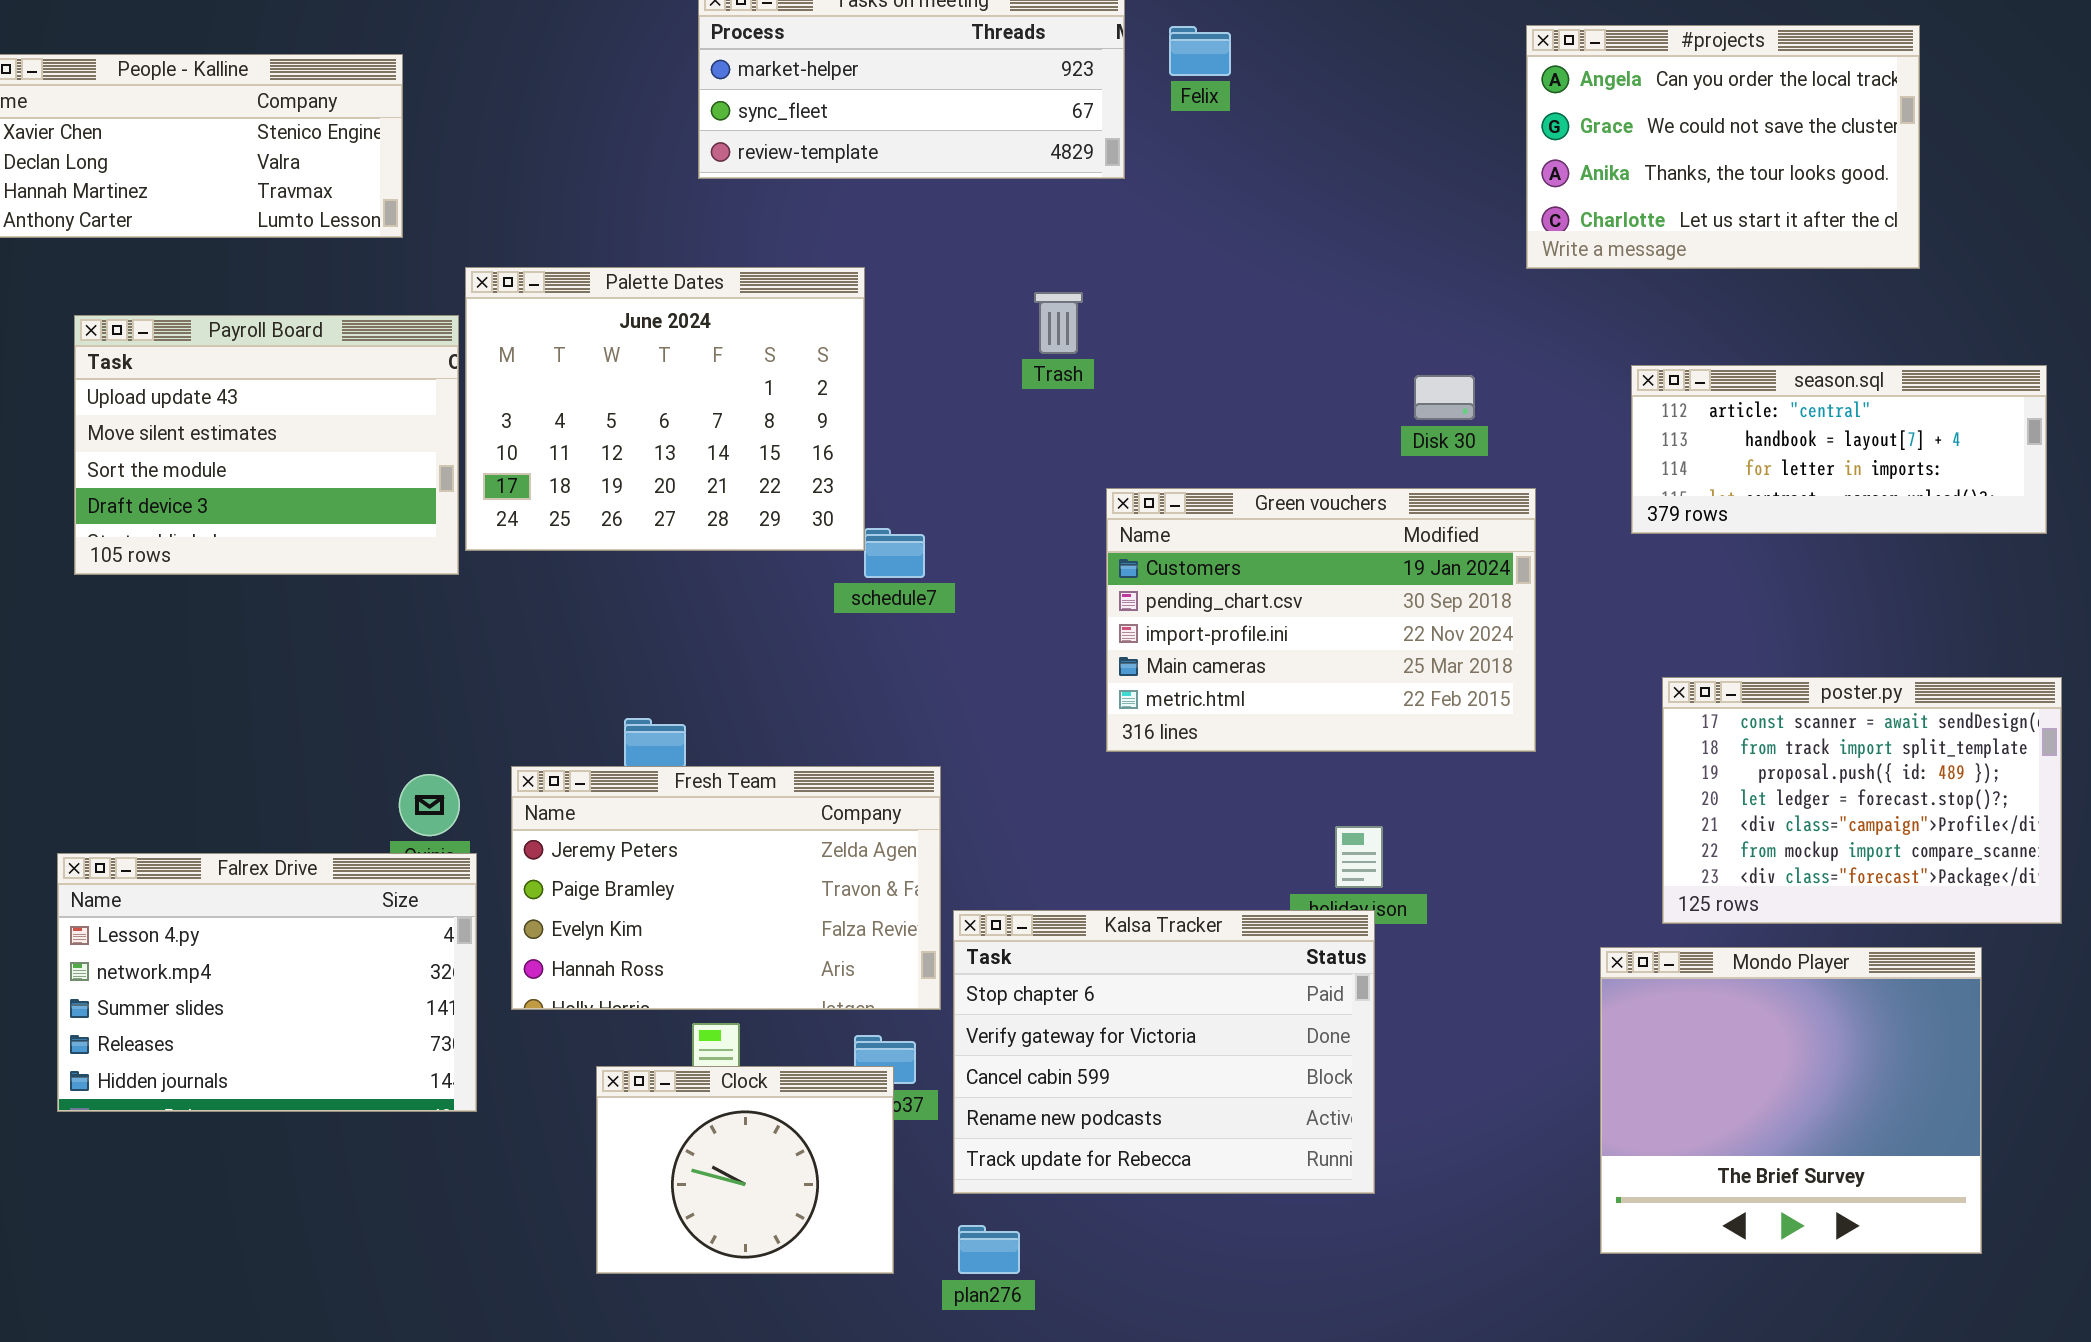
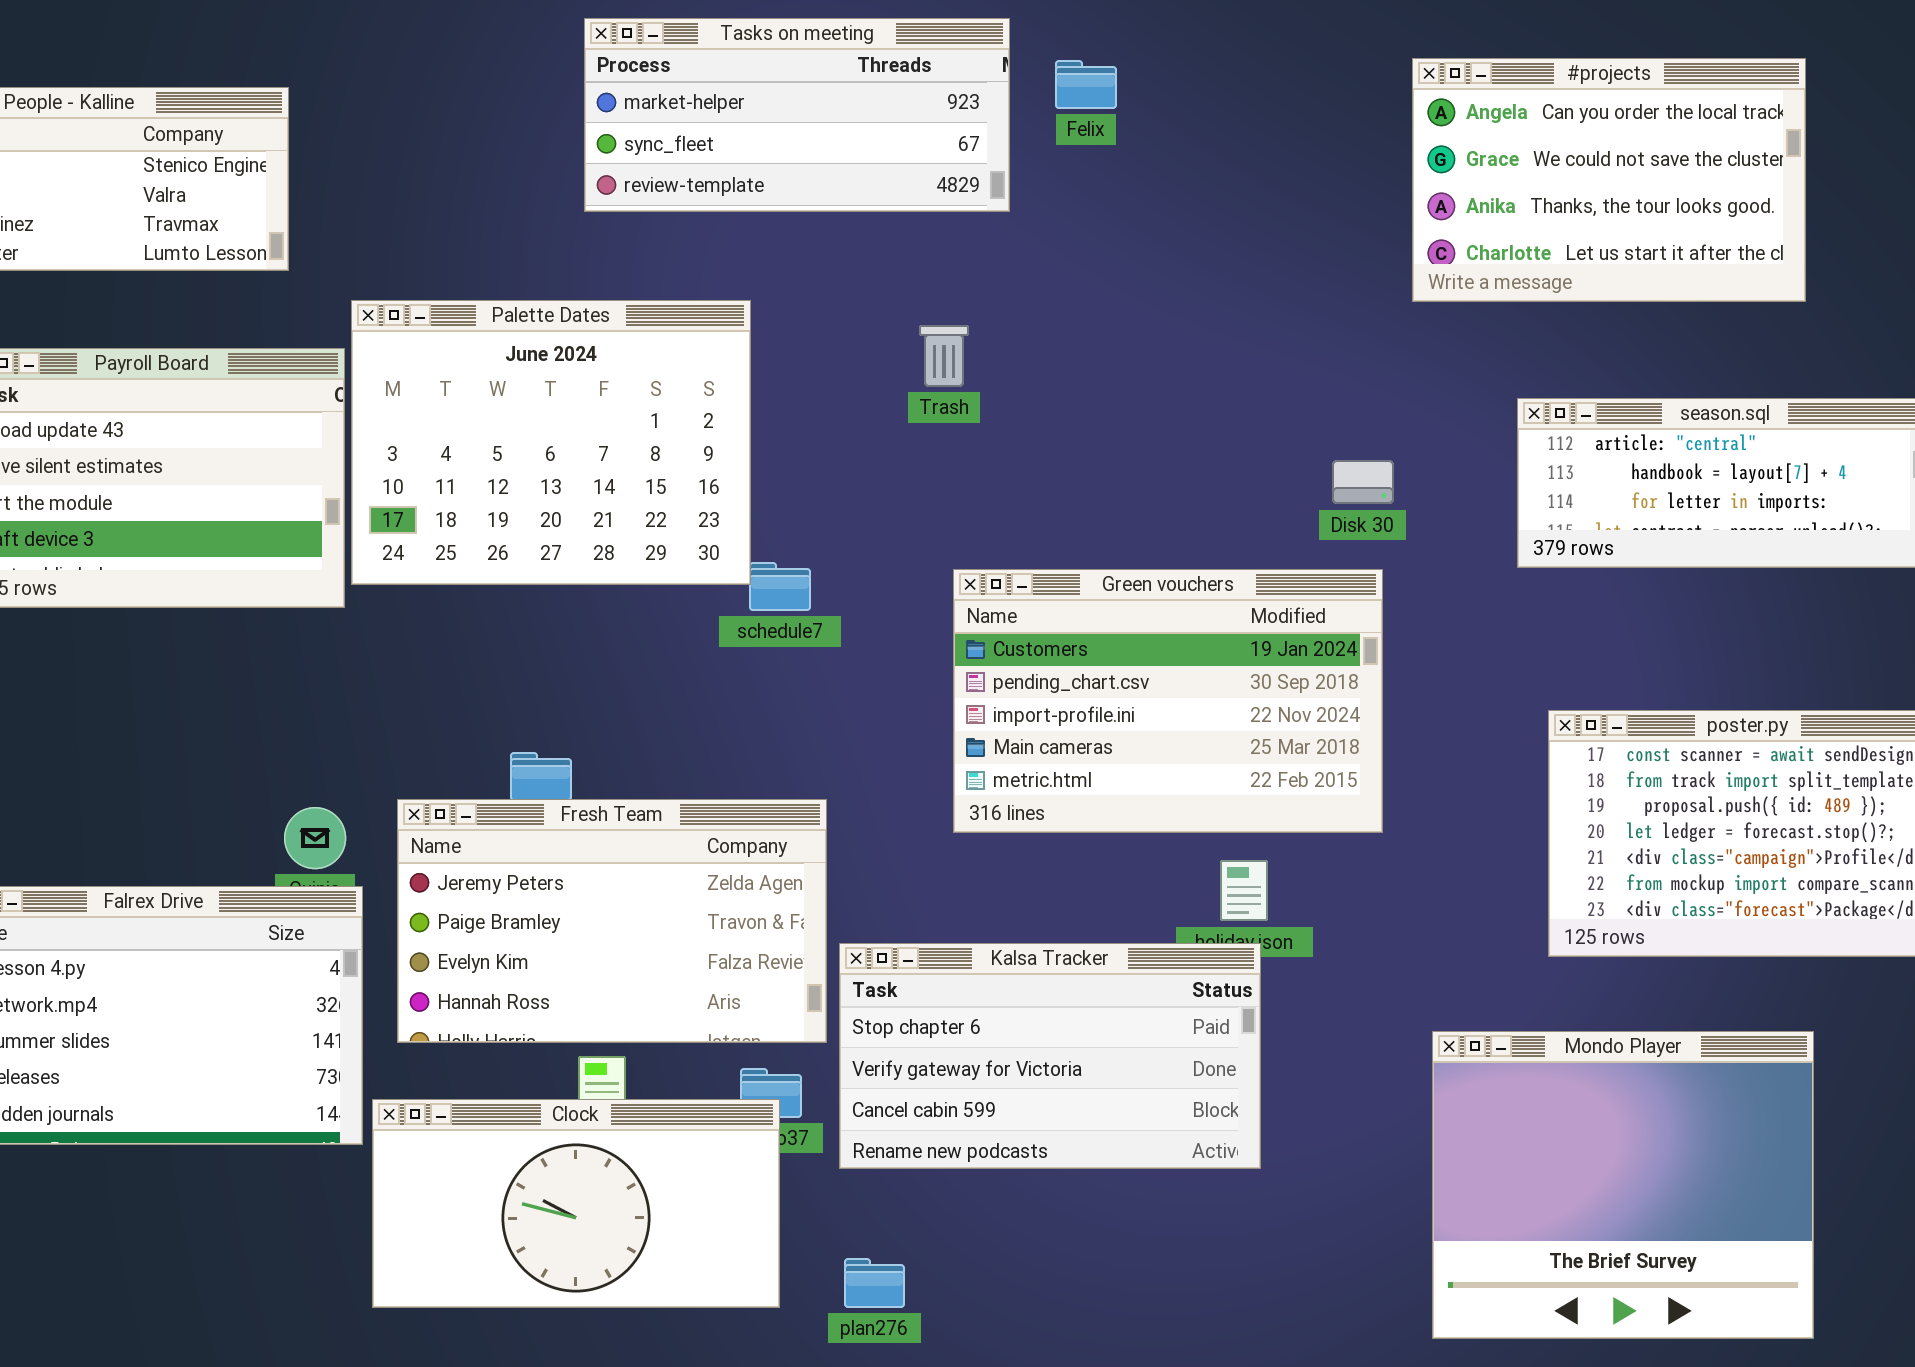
Disk 30: [1414,375,1475,420] -> [1332,460,1394,504], moved
Green vouchers: [1106,488,1536,752] -> [953,569,1383,833], moved
Kalsa Tracker: [953,910,1375,1194] -> [839,943,1261,1169], resized
Mondo Player: [1600,947,1982,1254] -> [1432,1031,1814,1339], moved
Clock: [596,1066,894,1274] -> [372,1099,780,1308], resized

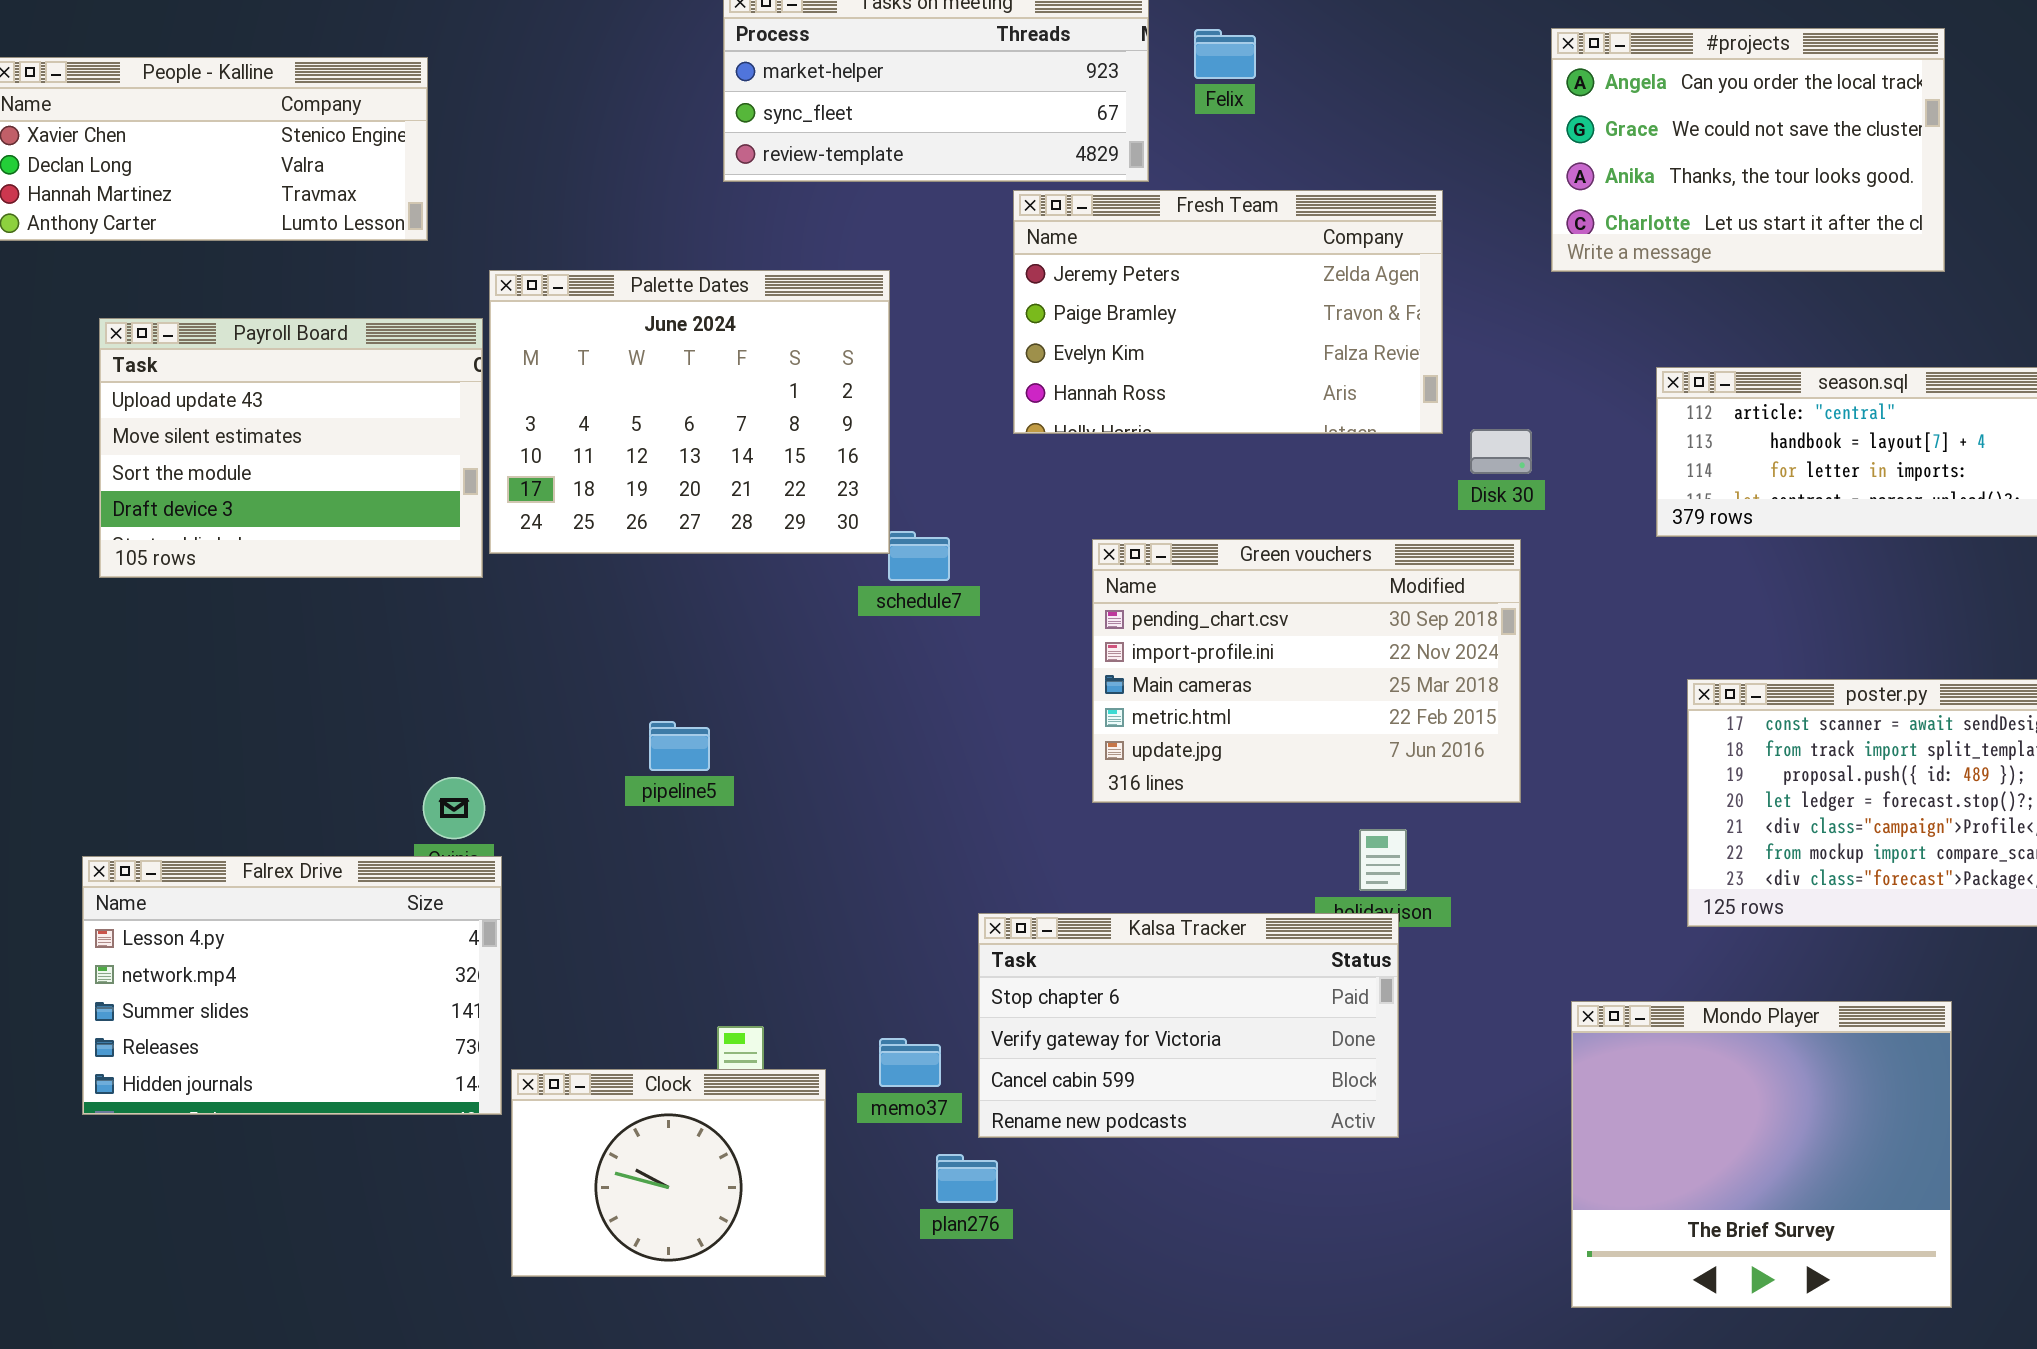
Green vouchers: [953,569,1383,833] -> [1092,539,1521,803], scrolled down 1 row
Fresh Team: [397,799,827,1043] -> [1013,190,1443,434], moved
Clock: [372,1099,780,1308] -> [511,1069,826,1277], resized
plan276: [844,1258,905,1308] -> [936,1154,998,1203], moved

